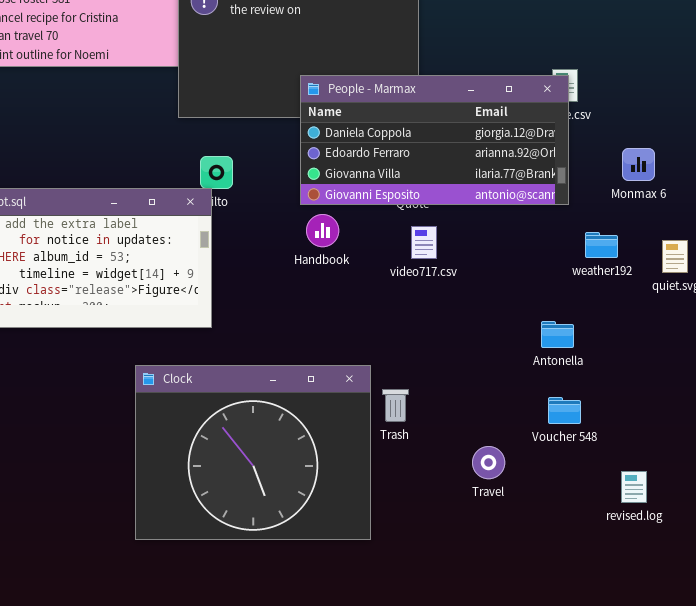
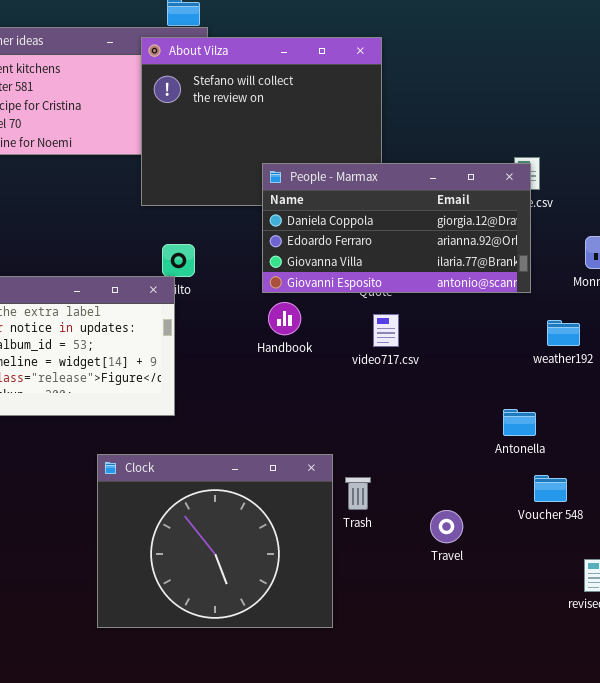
Voucher 548: [548,397,581,424] -> [534,475,567,502], moved
Travel: [472,446,505,479] -> [430,510,463,543], moved

